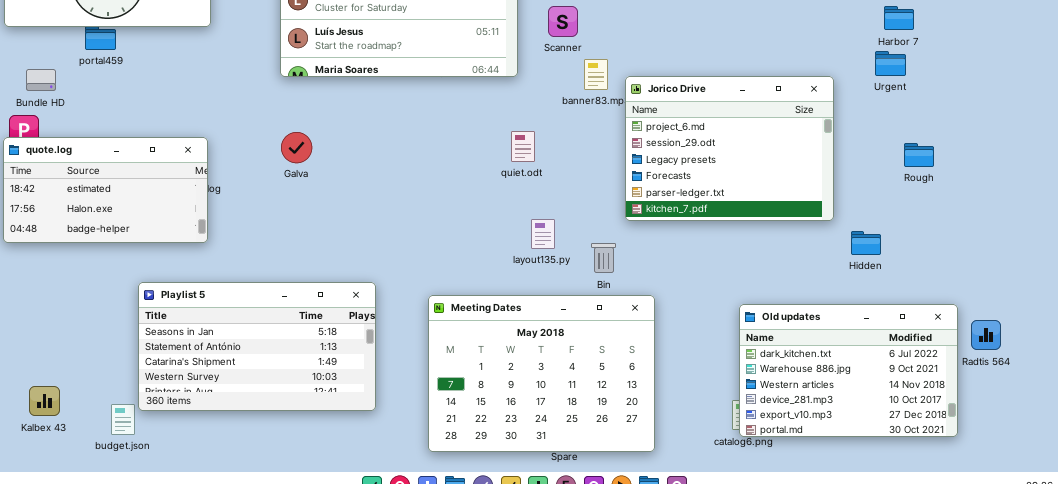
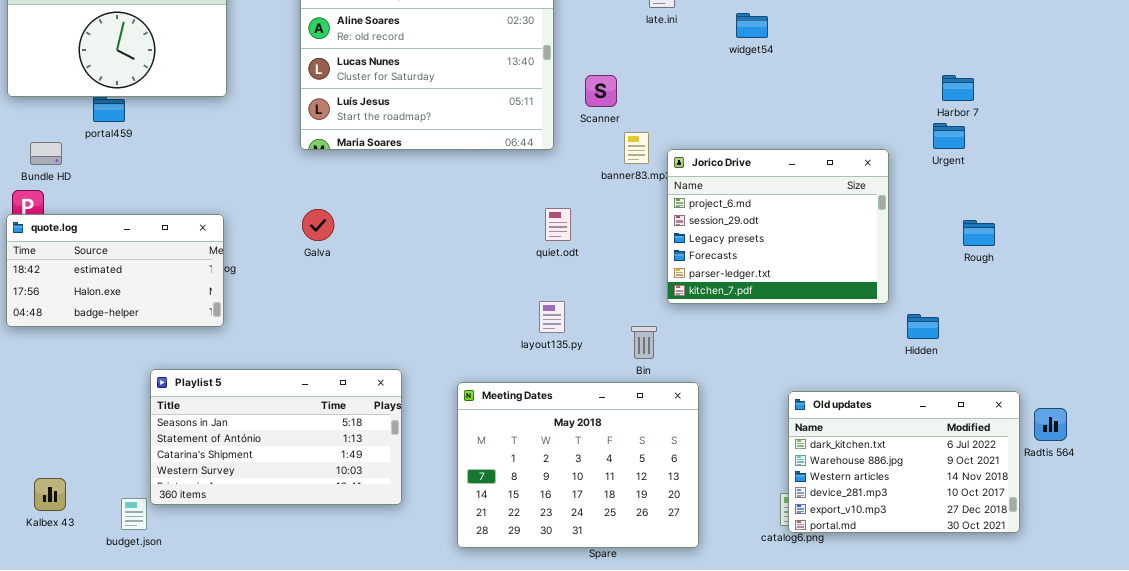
layout135.py: [531,219,555,249] -> [539,301,565,333], moved

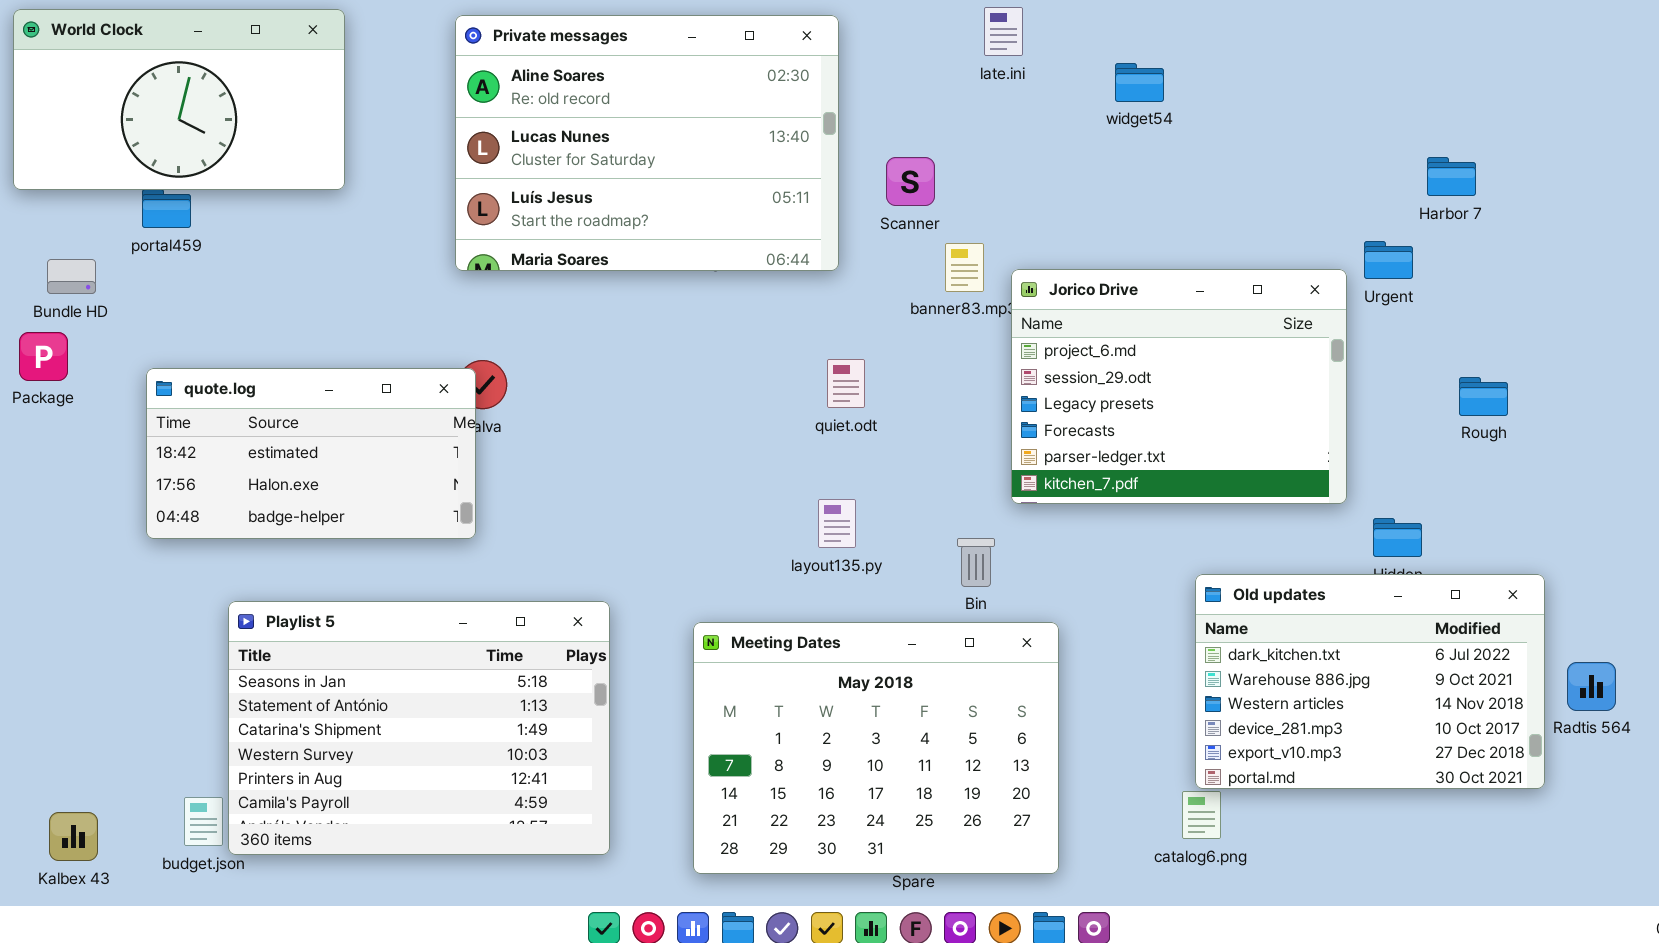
Urgent: [933,123,965,149] -> [1364,241,1413,279], moved
quote.log: [6,214,224,327] -> [146,368,476,539], moved
Playlist 5: [150,369,402,505] -> [228,601,610,855], resized
Old updates: [788,391,1020,533] -> [1195,574,1545,789], moved
Kalbex 43: [34,478,66,511] -> [49,812,98,861], moved

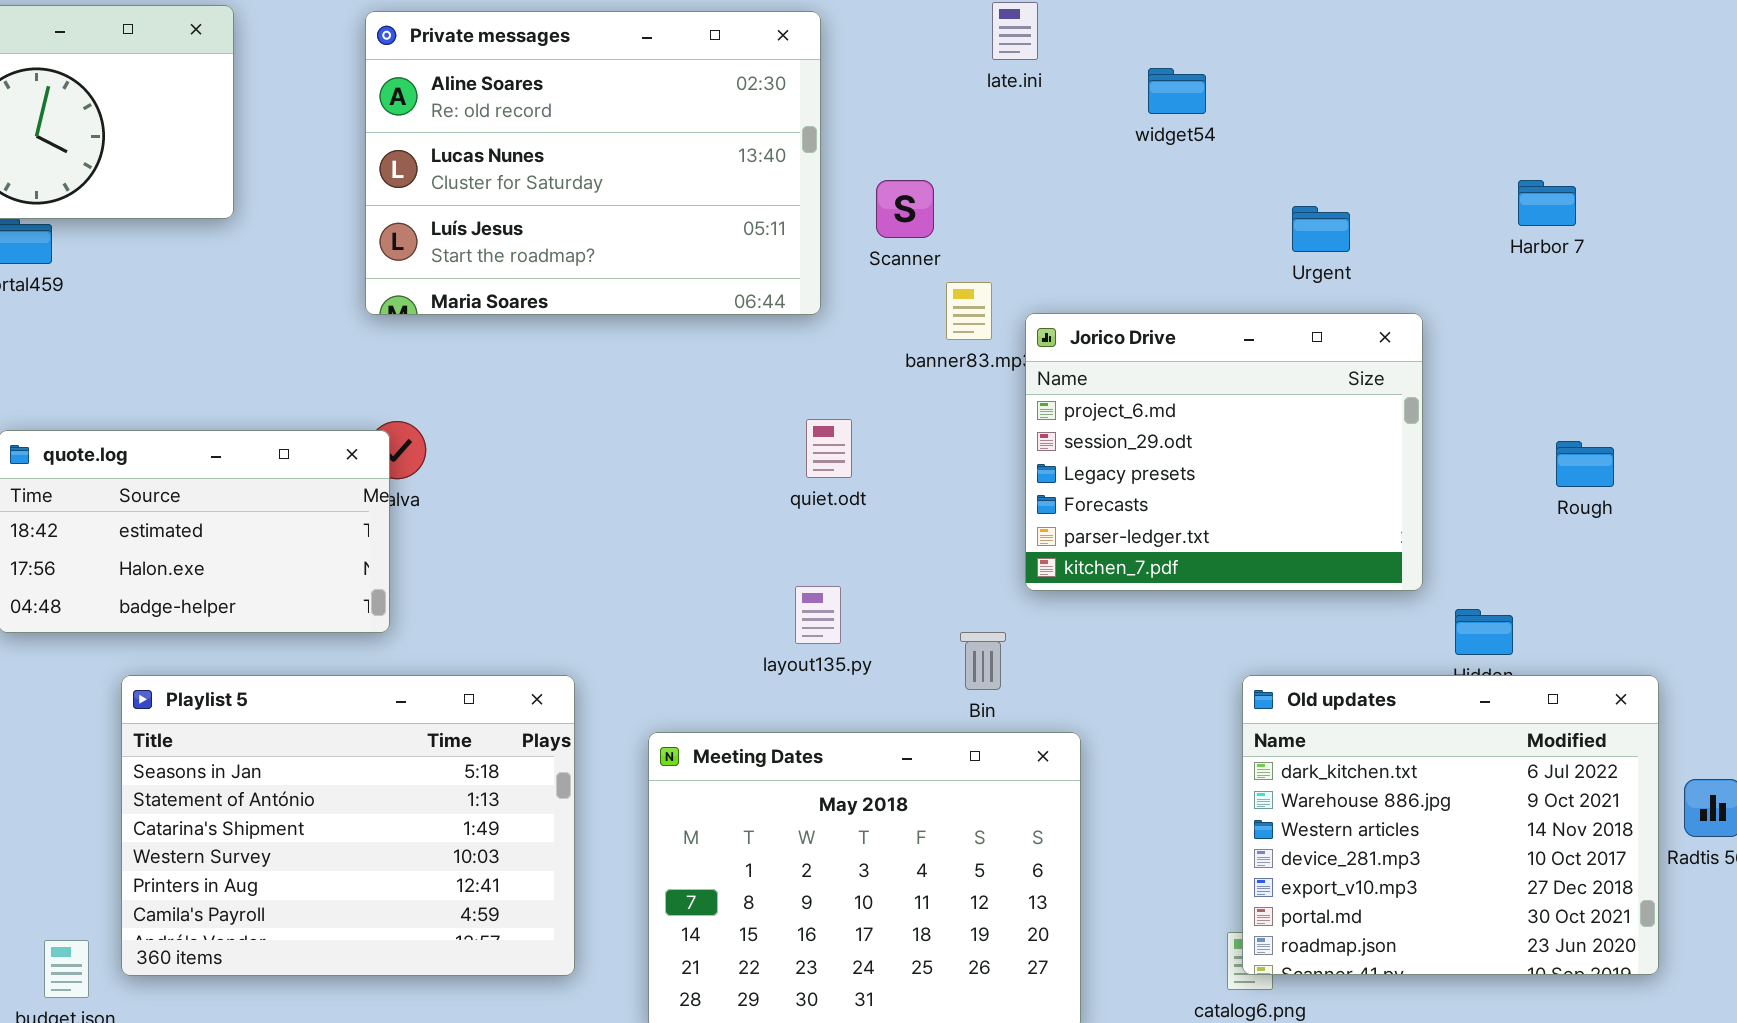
Urgent: [1364,241,1413,279] -> [1292,206,1350,252], moved
Old updates: [1195,574,1545,789] -> [1242,675,1659,975], resized
Playlist 5: [228,601,610,855] -> [121,675,575,976], moved

